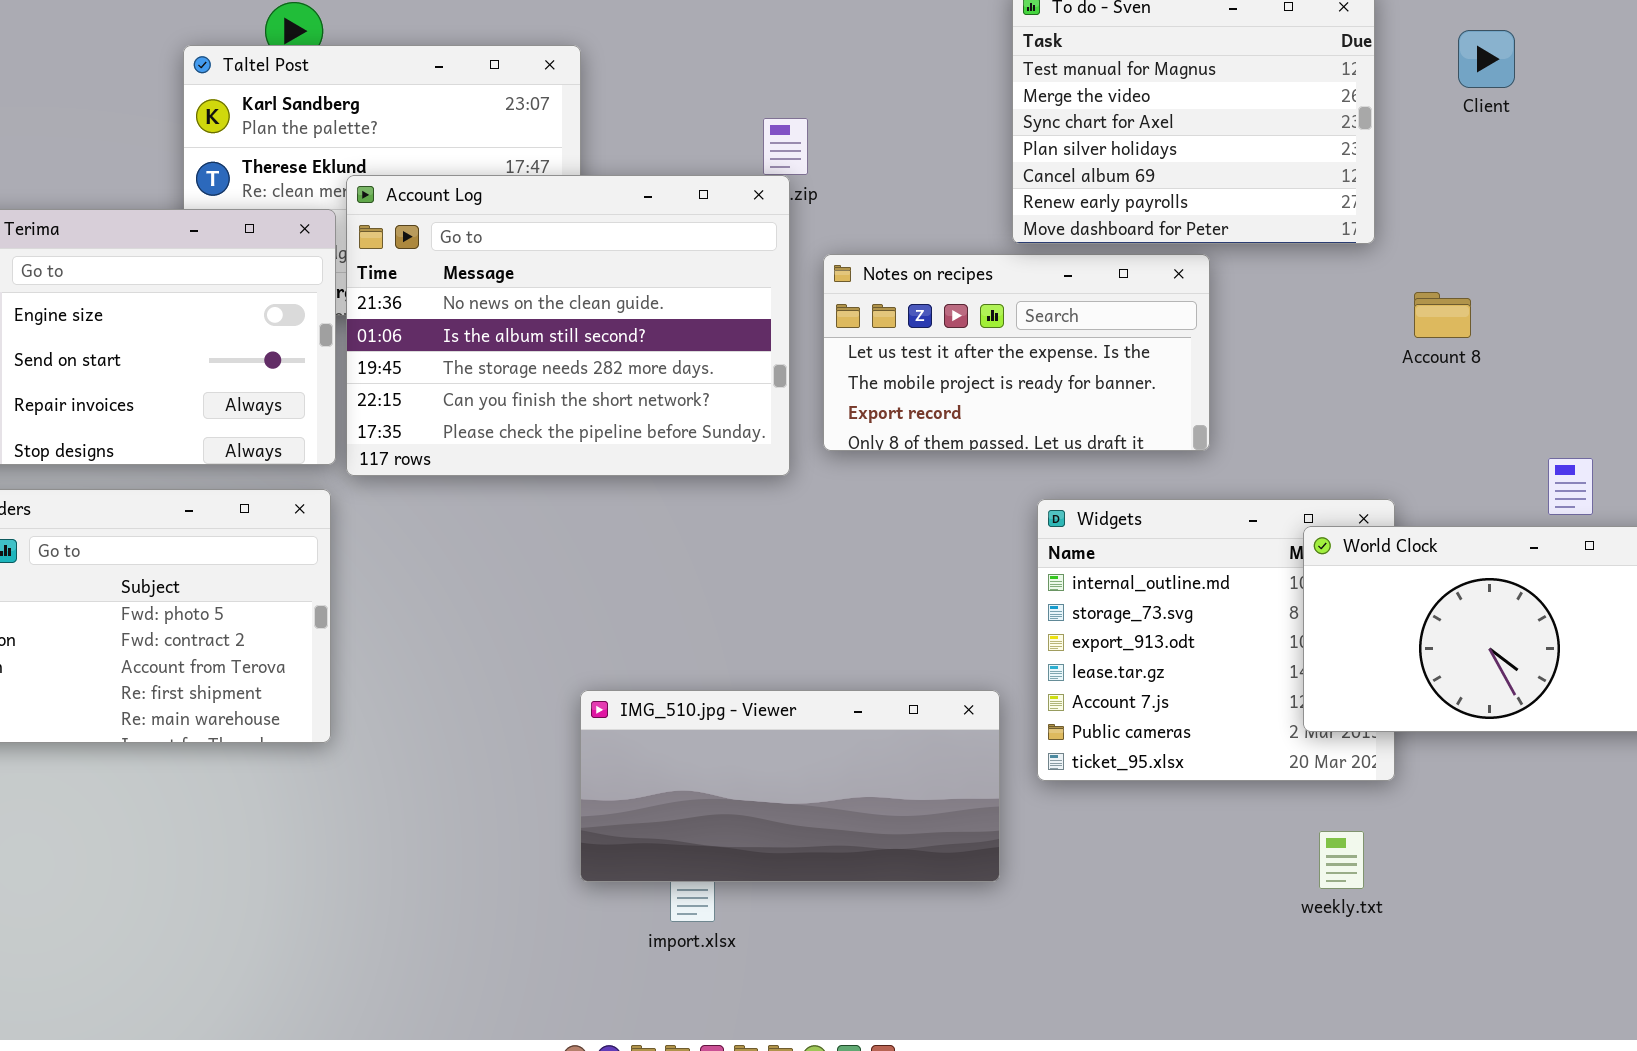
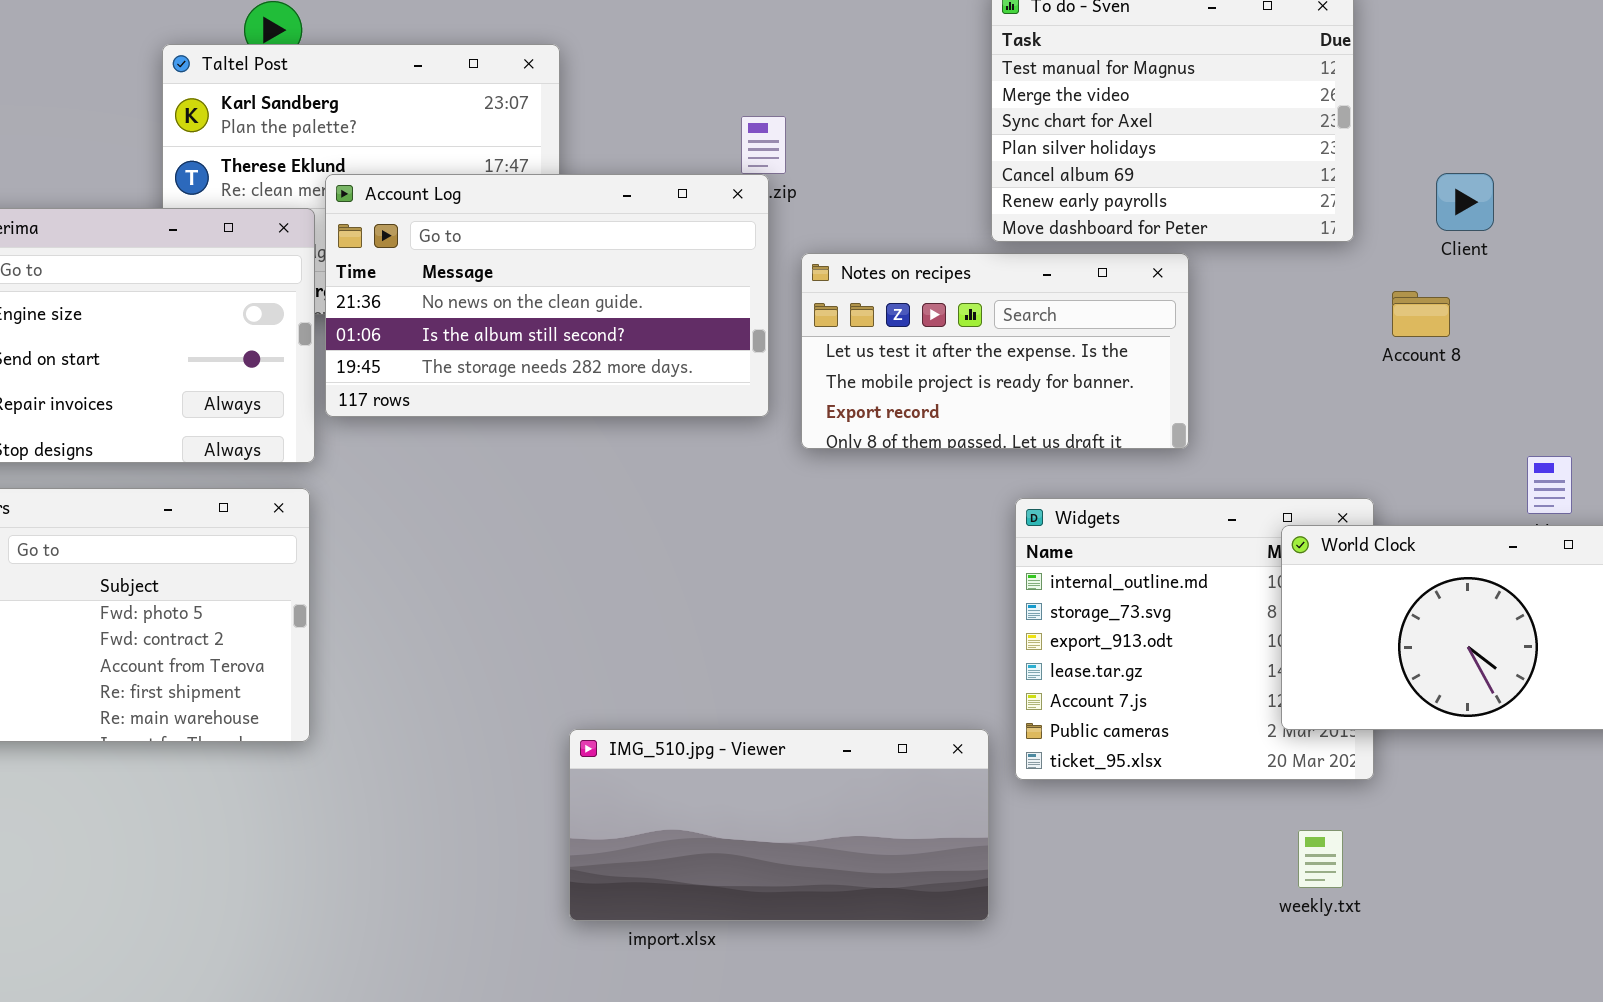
Client: [1458,30,1515,88] -> [1436,173,1494,231], moved
Account Log: [346,175,790,476] -> [325,174,769,417], resized
IMG_510.jpg - Viewer: [580,690,1000,882] -> [569,729,989,921], moved

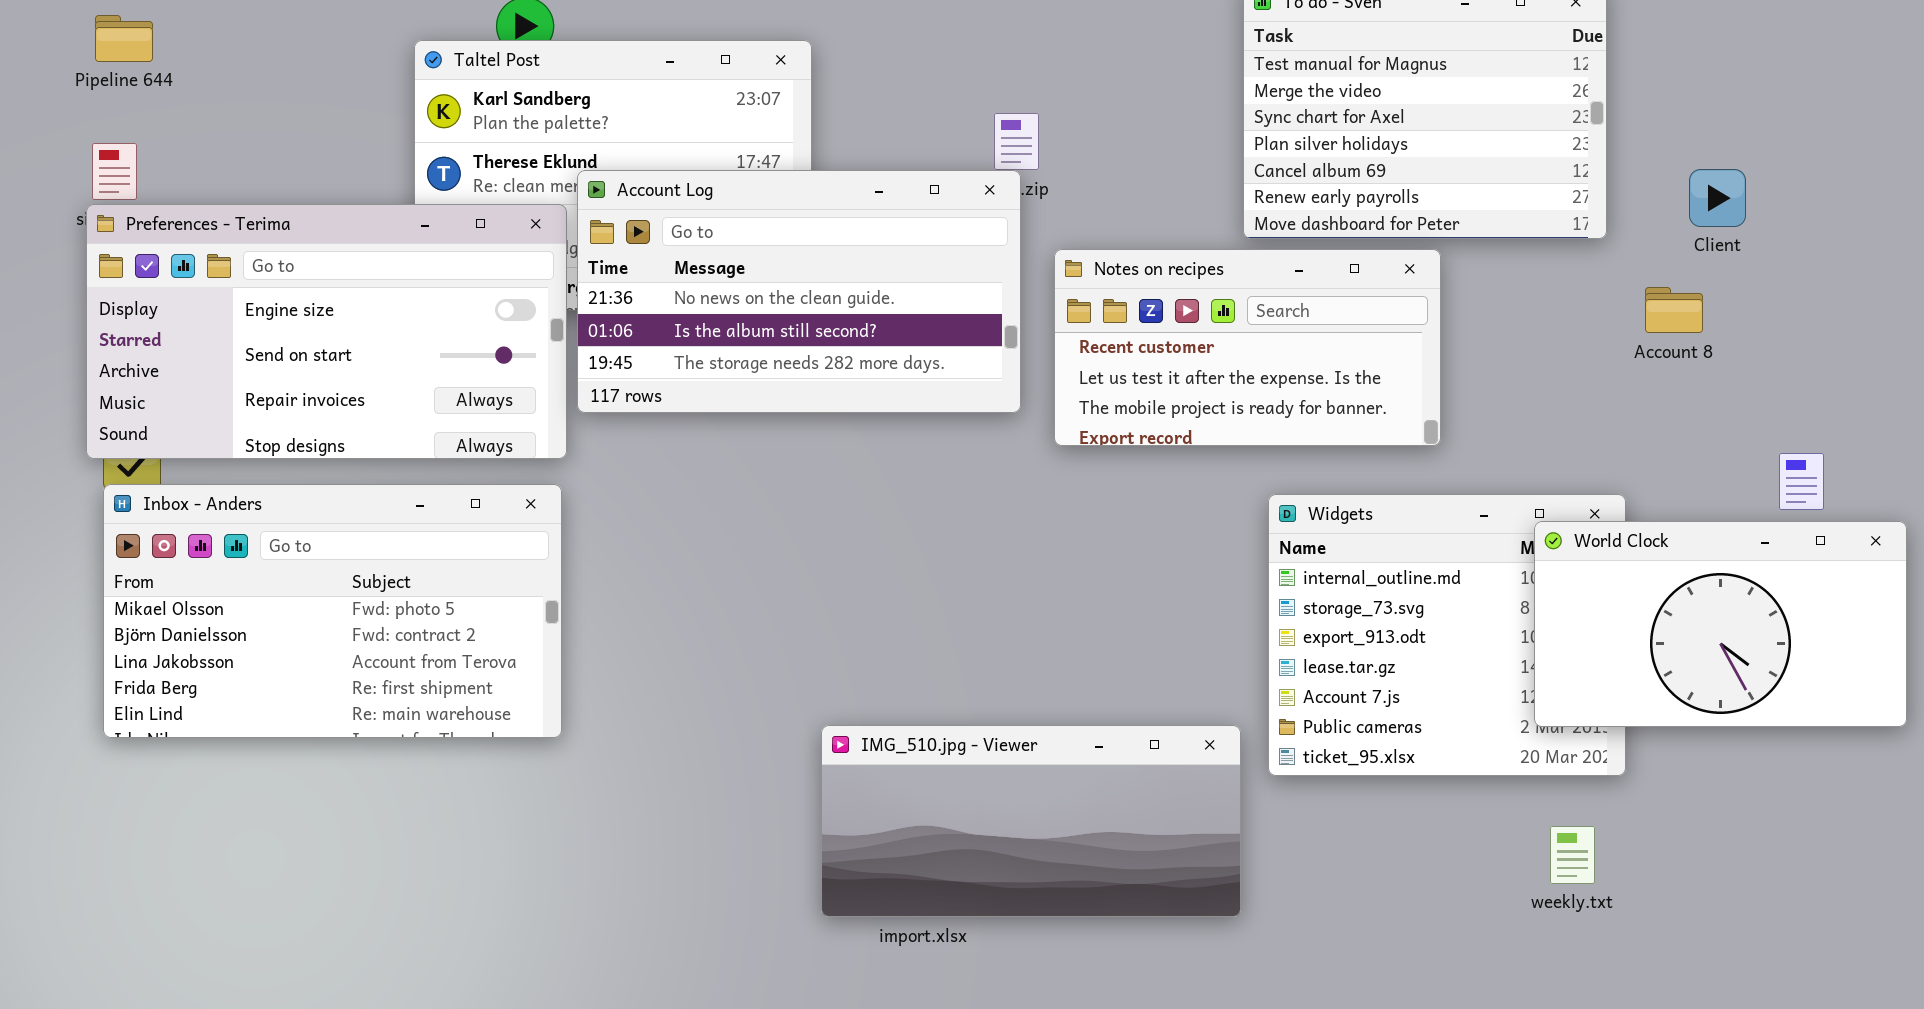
Notes on recipes: [801,253,1189,449] -> [1054,249,1441,446], scrolled up 1 row

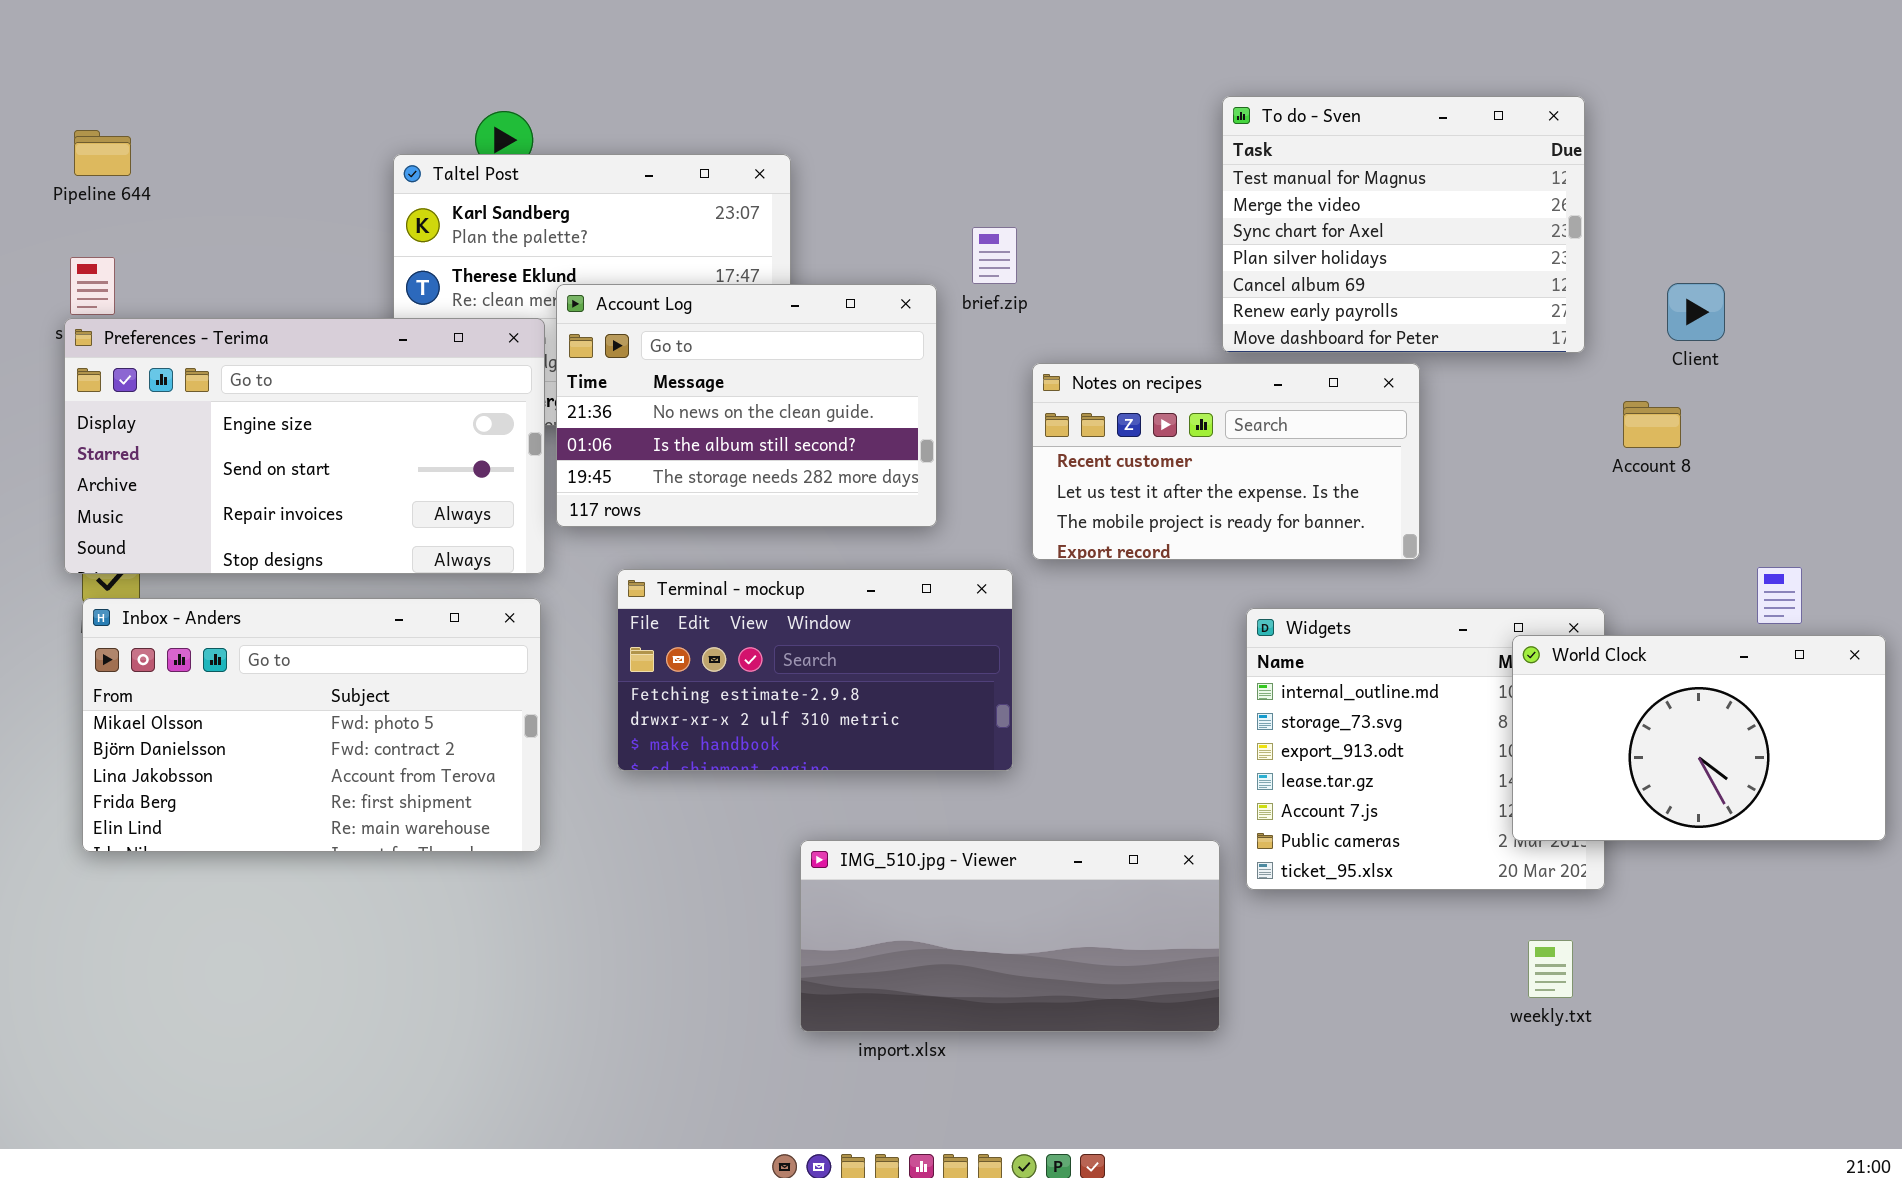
Account Log: [577,170,1021,413] -> [556,284,937,527], resized
Terminal - mockup: none -> [617,569,1013,771], opened

